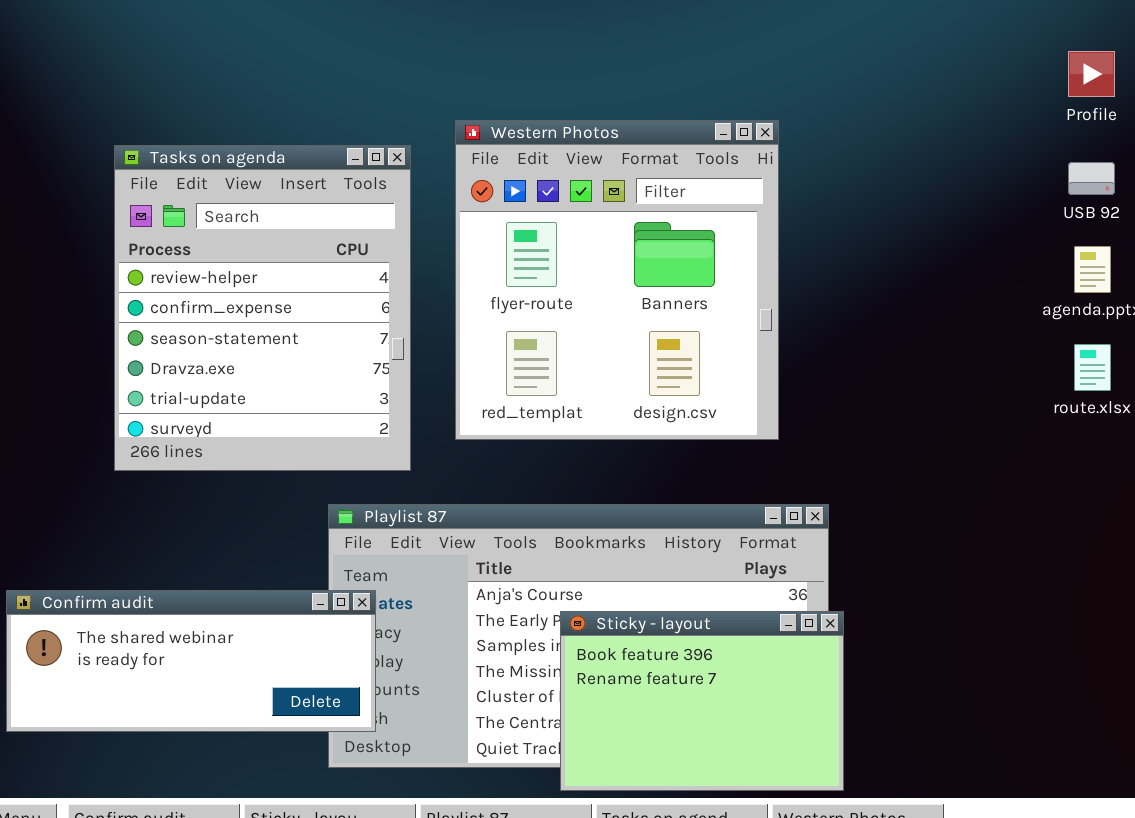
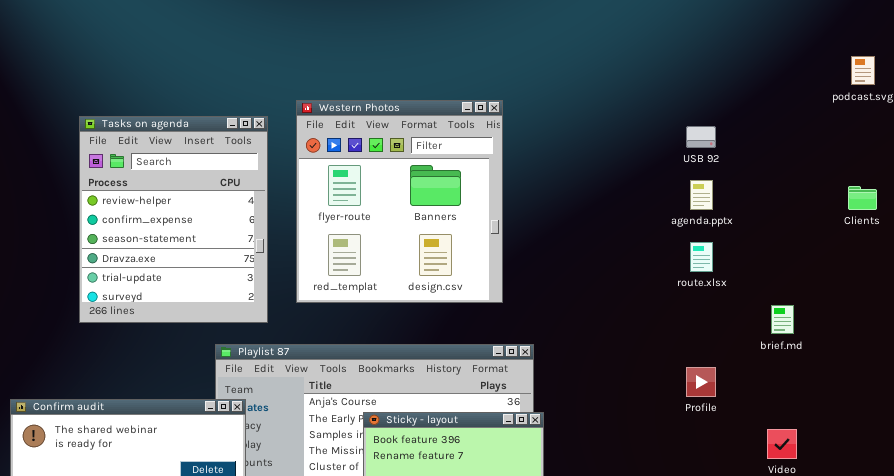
Profile: [1068,51,1115,97] -> [686,367,716,397], moved

